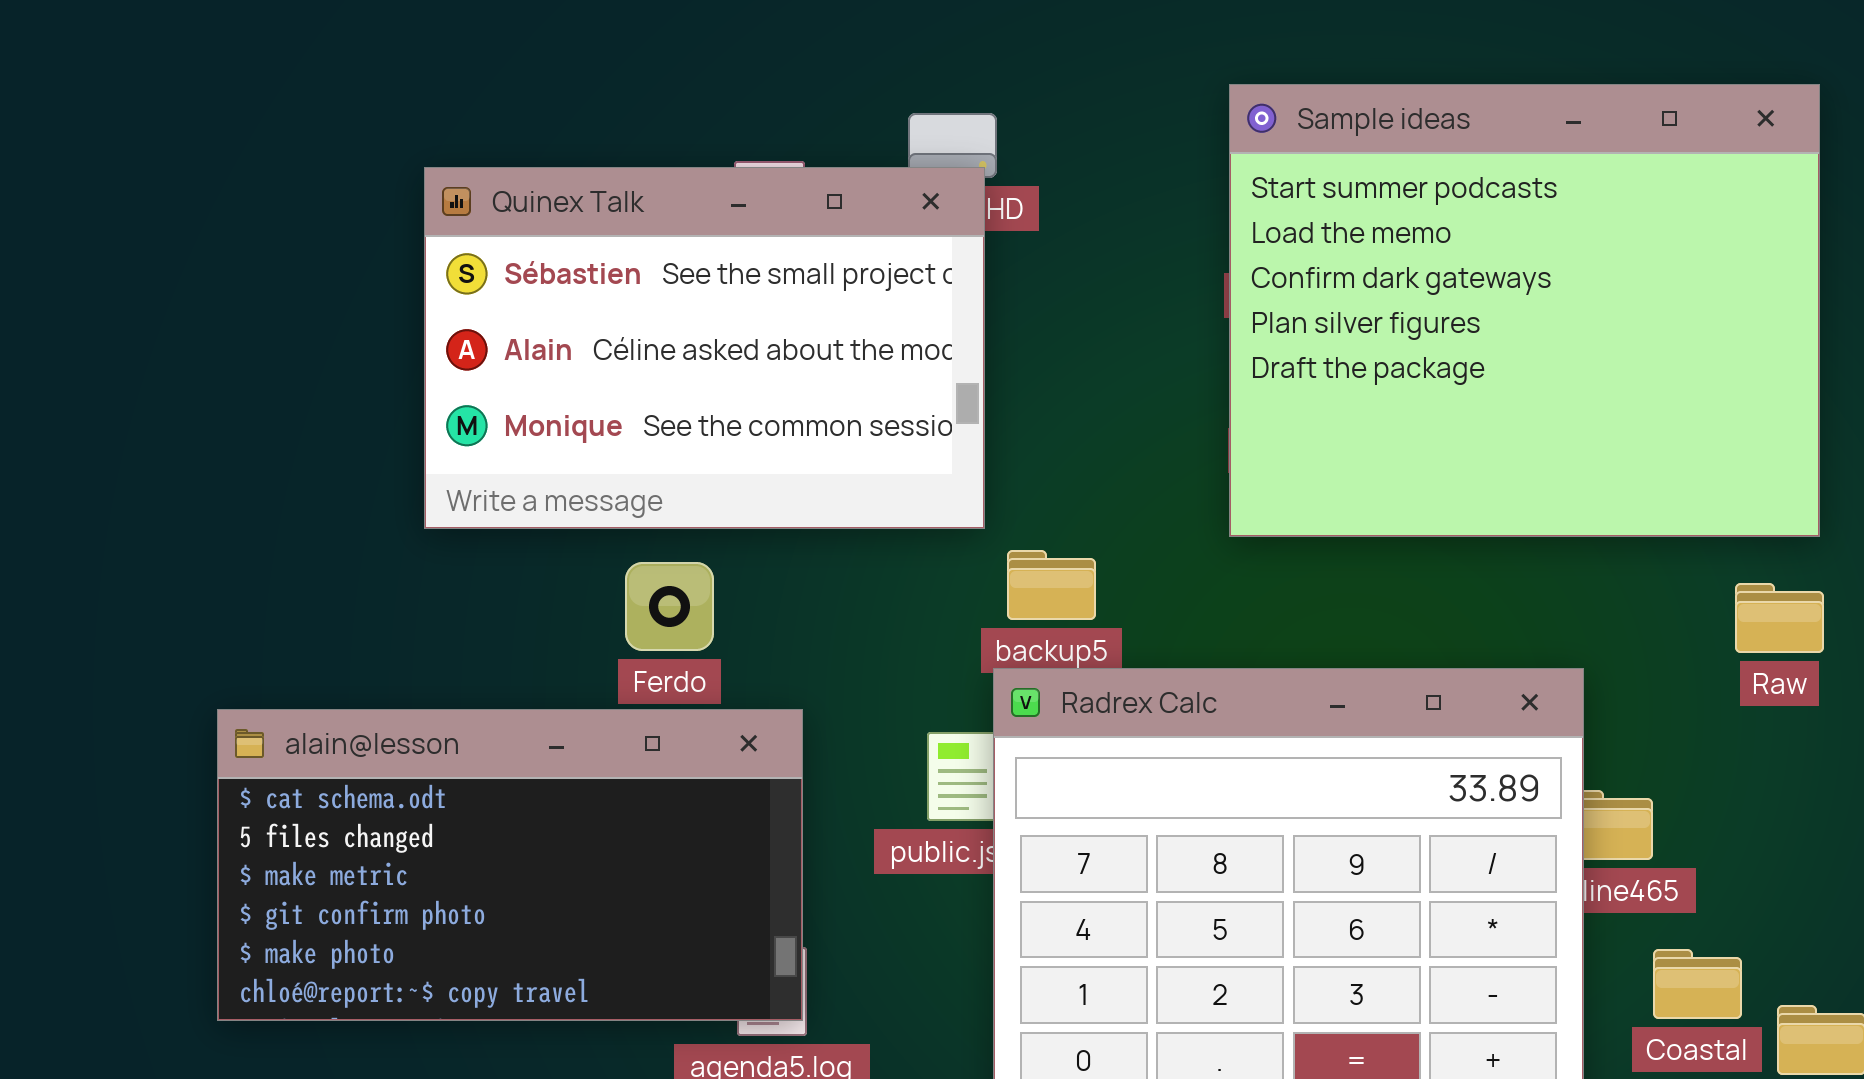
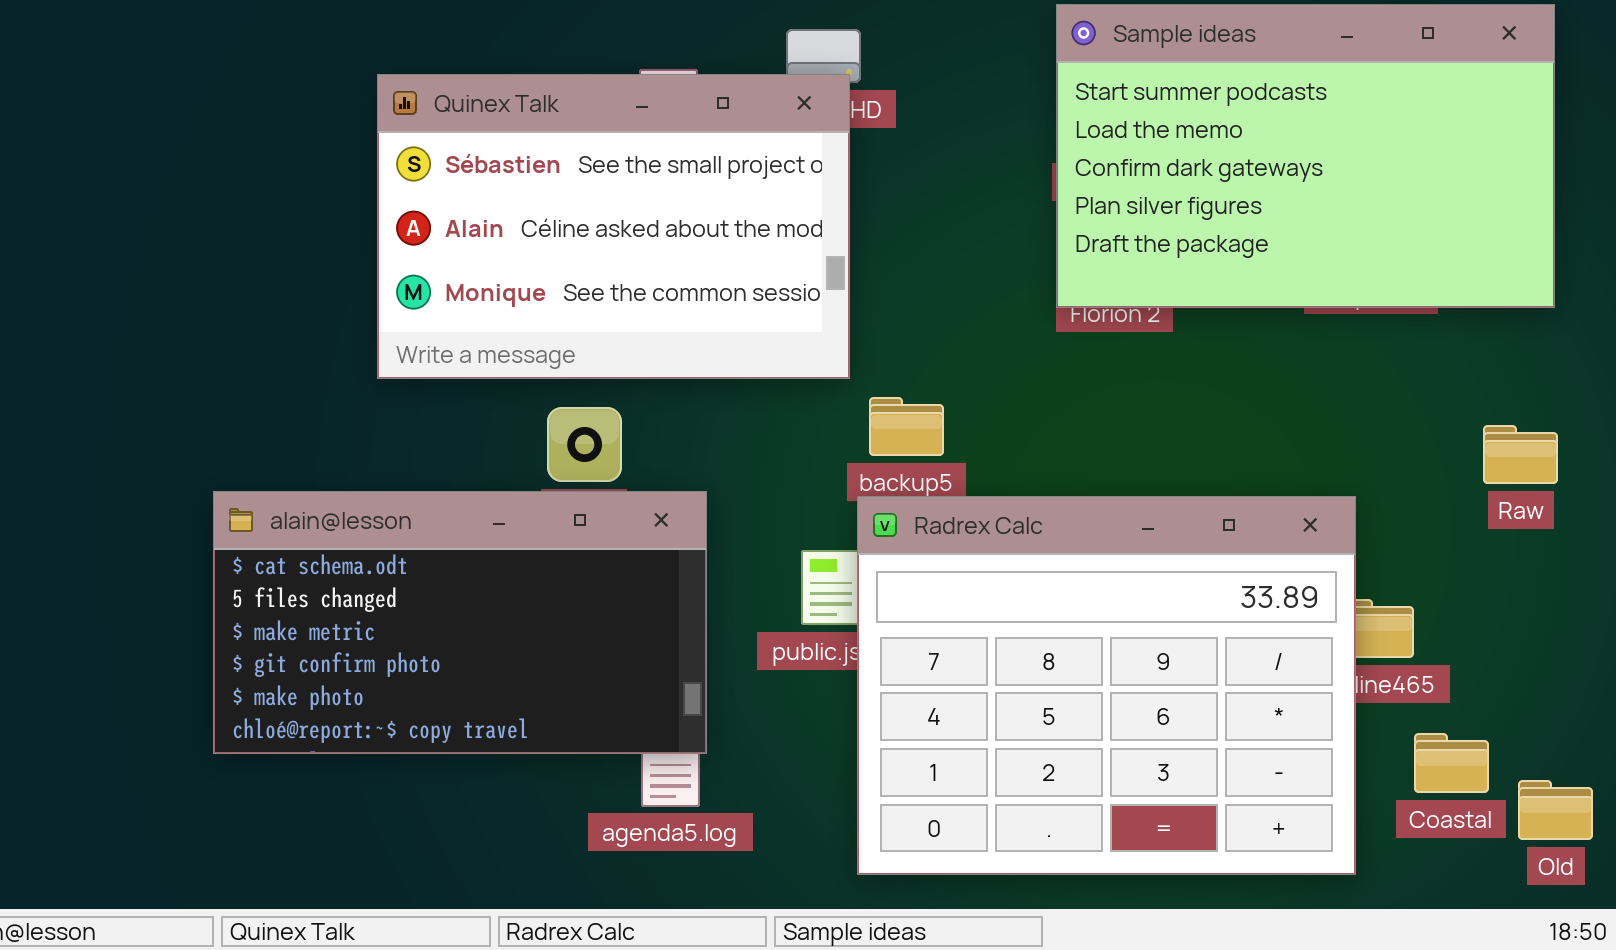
Sample ideas: [1229,84,1820,537] -> [1056,4,1555,308], resized
alain@lesson: [217,709,803,1021] -> [213,491,707,754], moved

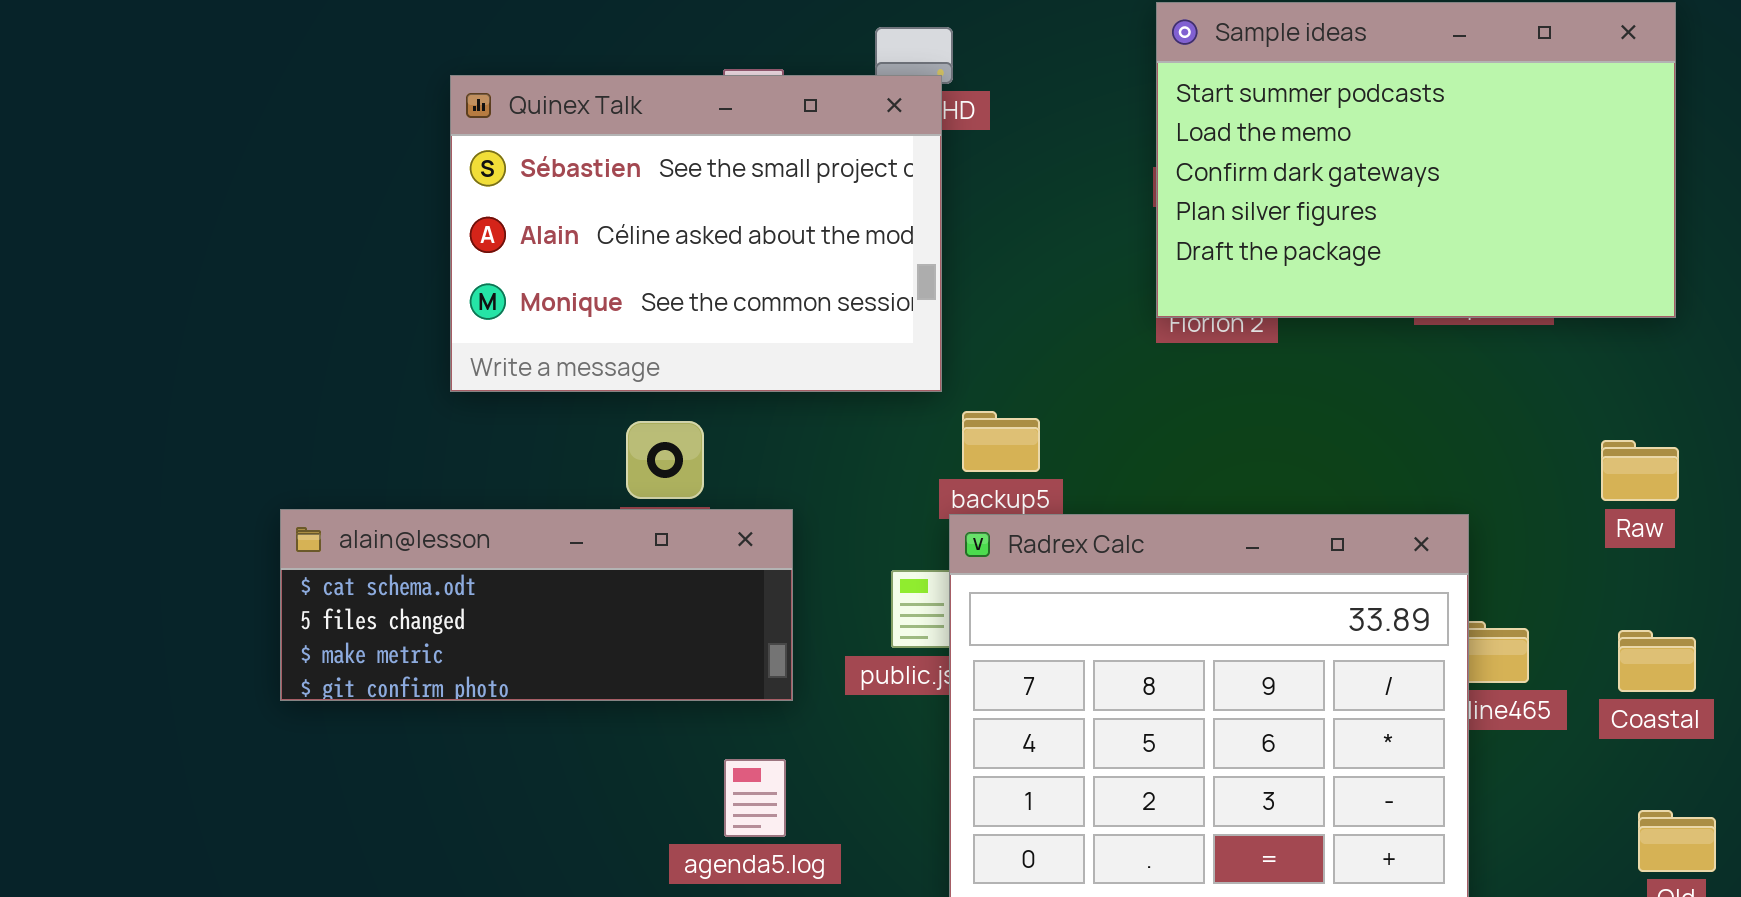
alain@lesson: [213,491,707,754] -> [280,509,793,701], resized
Coastal: [1414,733,1489,793] -> [1618,630,1696,692], moved

